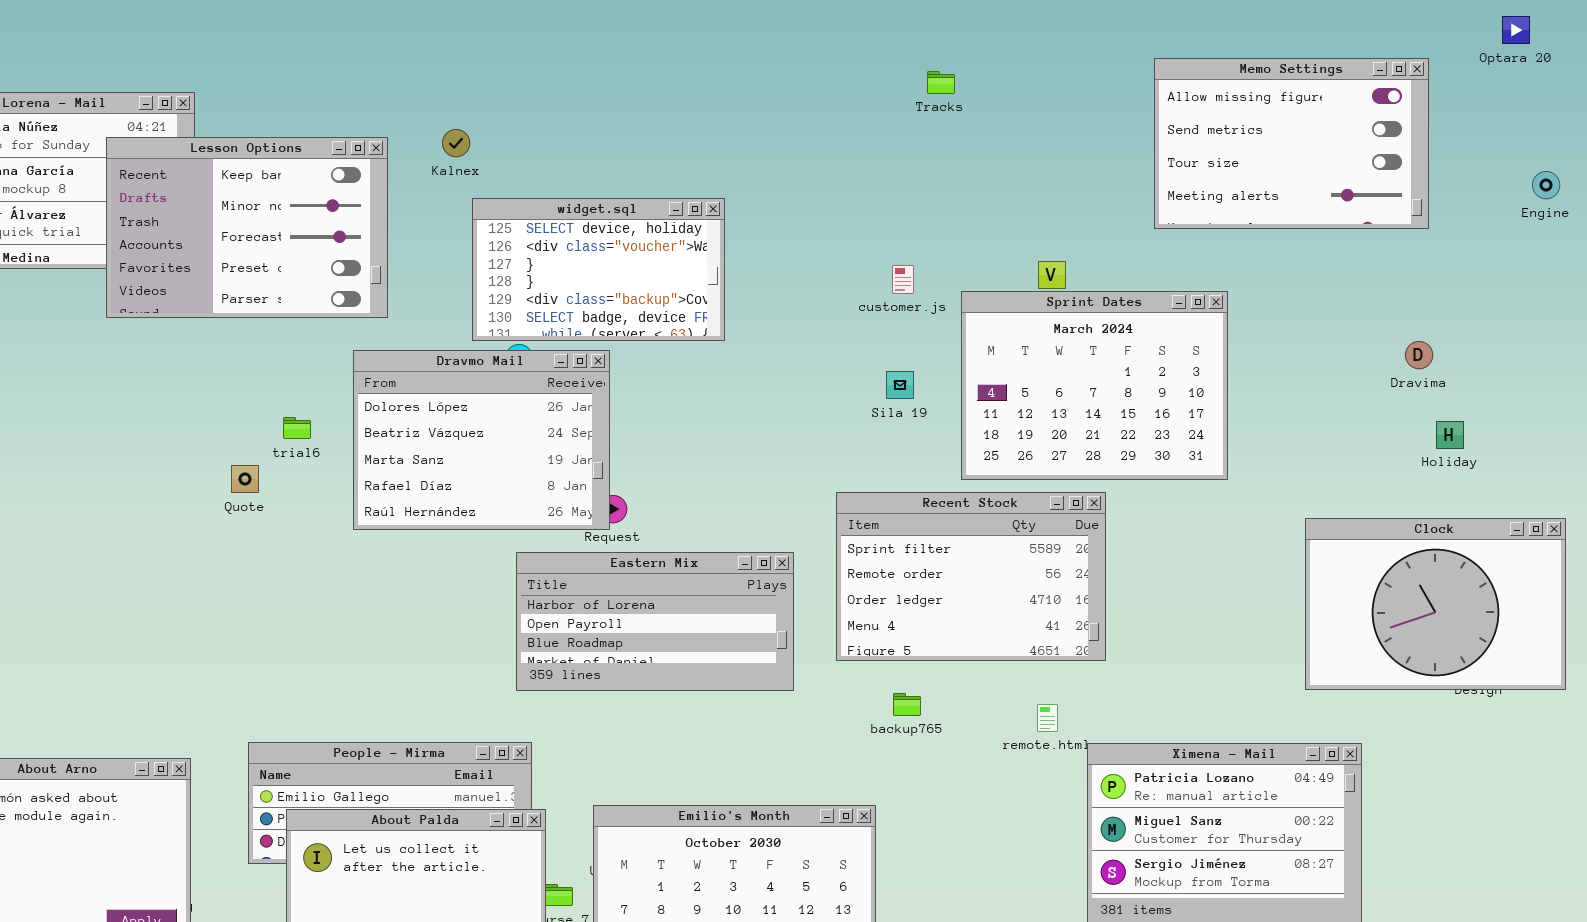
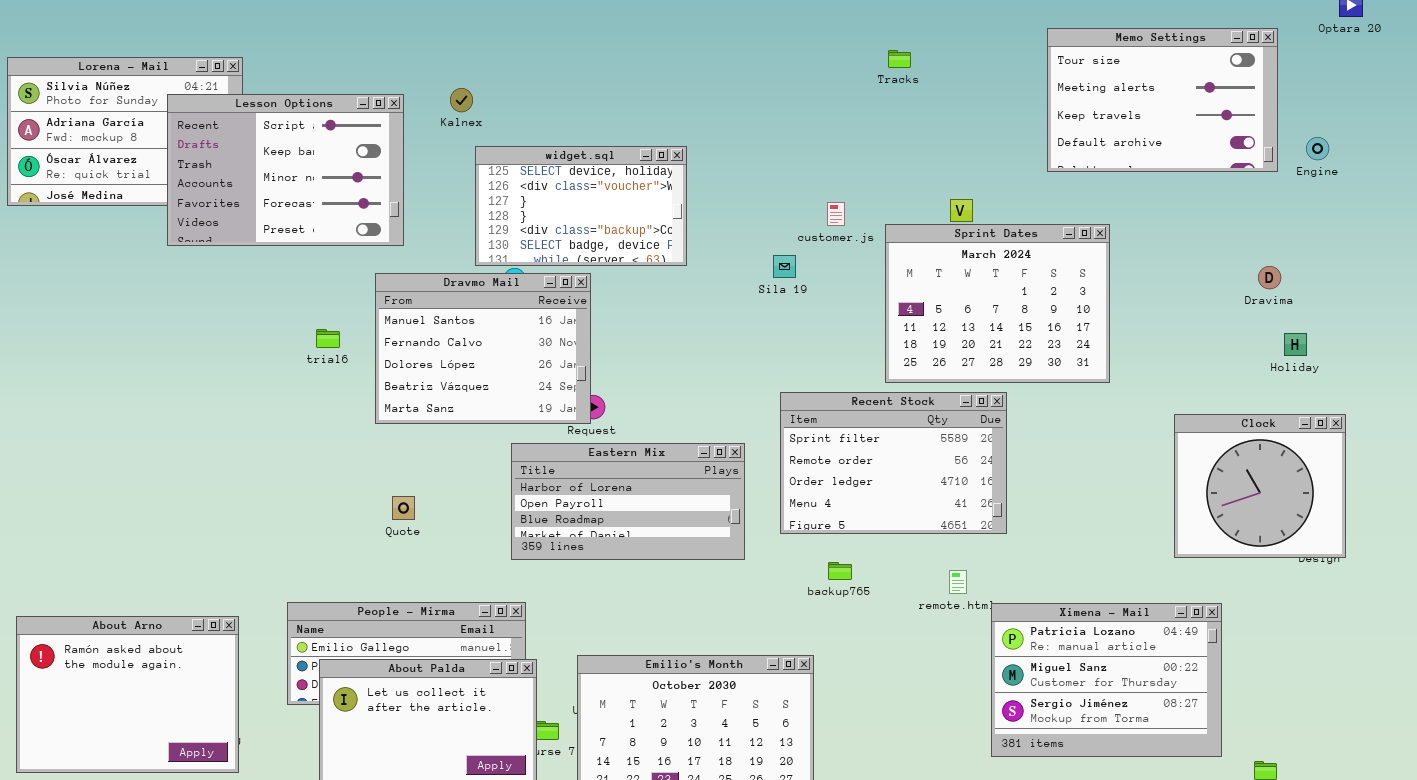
Memo Settings: [1154,58,1429,229] -> [1047,28,1278,172], scrolled down 2 rows
Tracks: [927,71,955,94] -> [888,50,911,68], moved
Lesson Options: [106,137,388,318] -> [167,94,404,246], scrolled up 1 row
Engine: [1532,171,1560,199] -> [1306,137,1329,160], moved
Dravmo Mail: [353,350,610,530] -> [375,273,591,424], scrolled up 2 rows
Sila 19: [886,371,914,399] -> [773,255,796,278], moved
Quote: [231,465,259,493] -> [392,496,415,520], moved
Clock: [1305,518,1566,690] -> [1174,414,1346,558], resized

